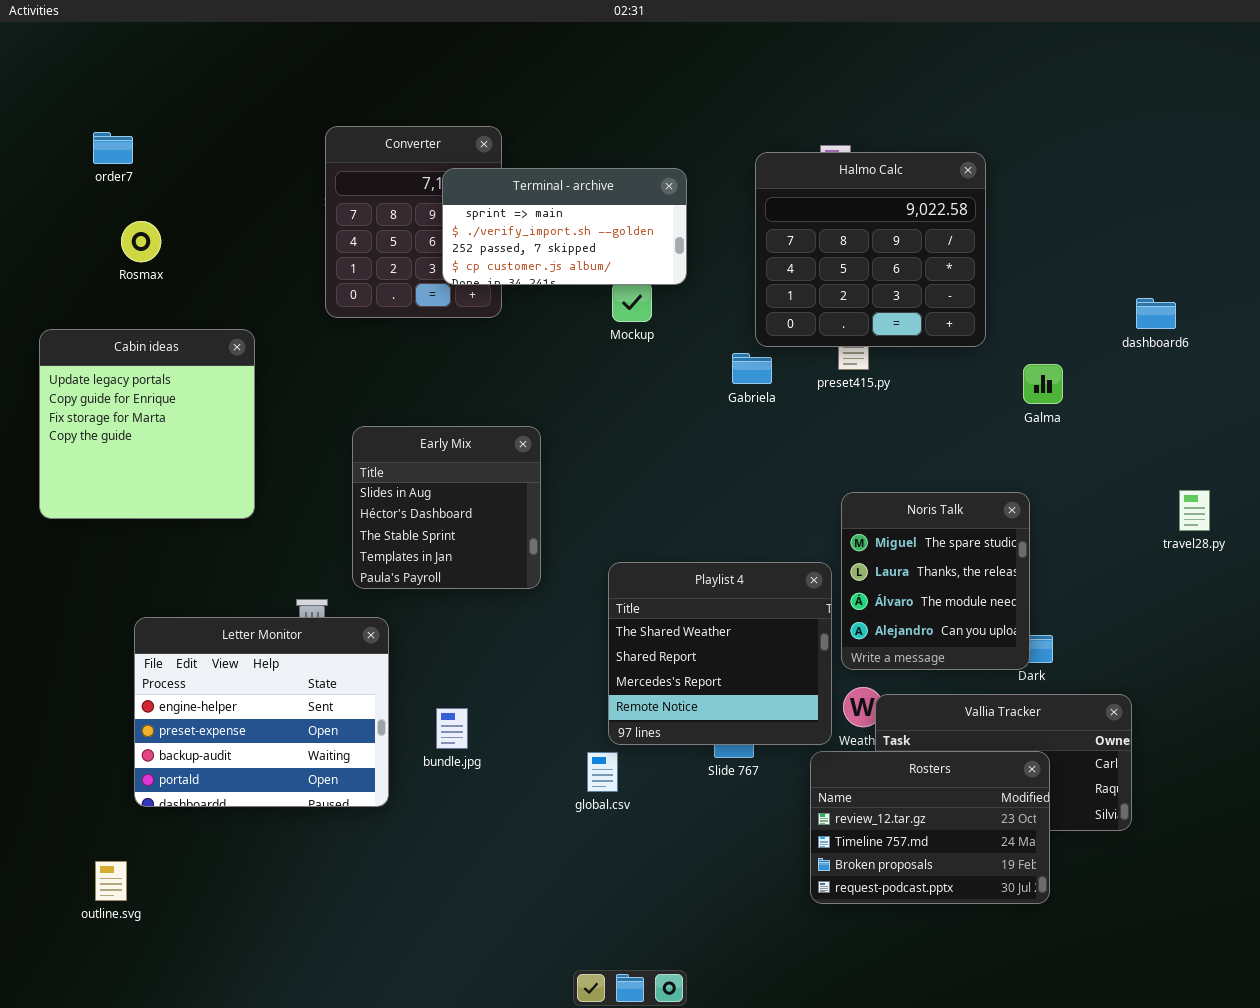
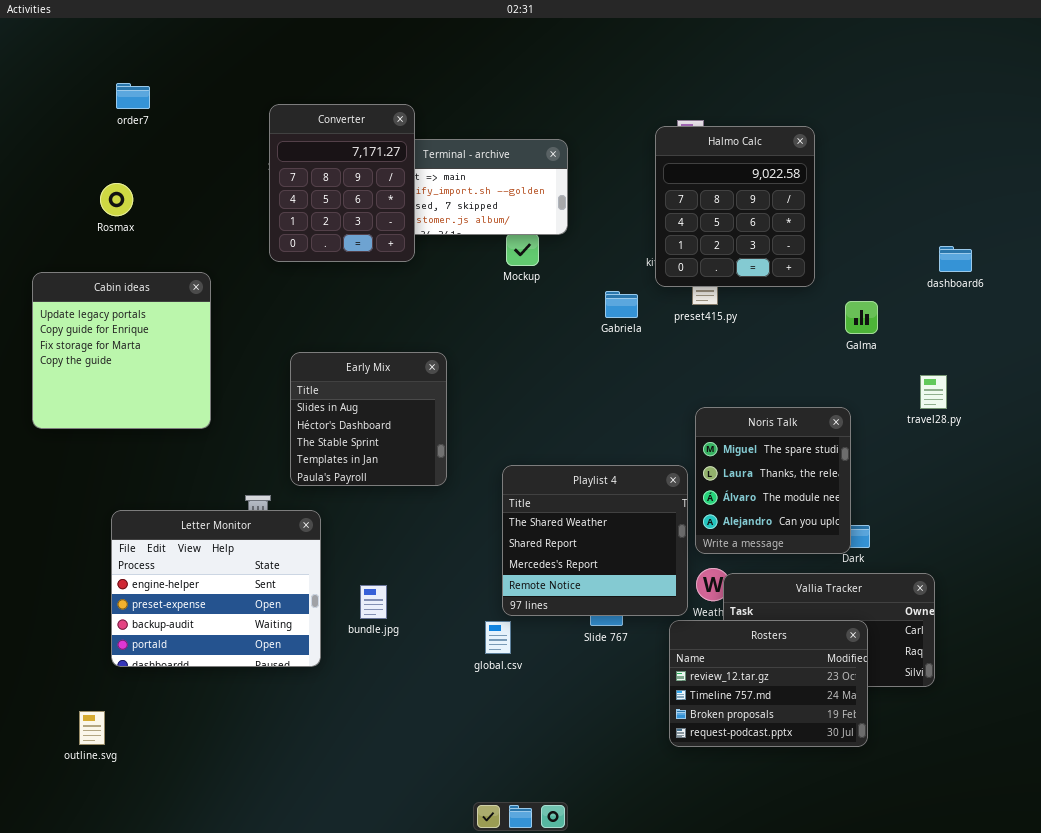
Converter: [325,126,502,318] -> [269,104,415,262], raised
order7: [93,132,133,164] -> [116,83,150,109], moved
Halmo Calc: [755,152,986,347] -> [655,126,815,287], resized
travel28.py: [1179,490,1210,531] -> [920,375,947,409], moved

